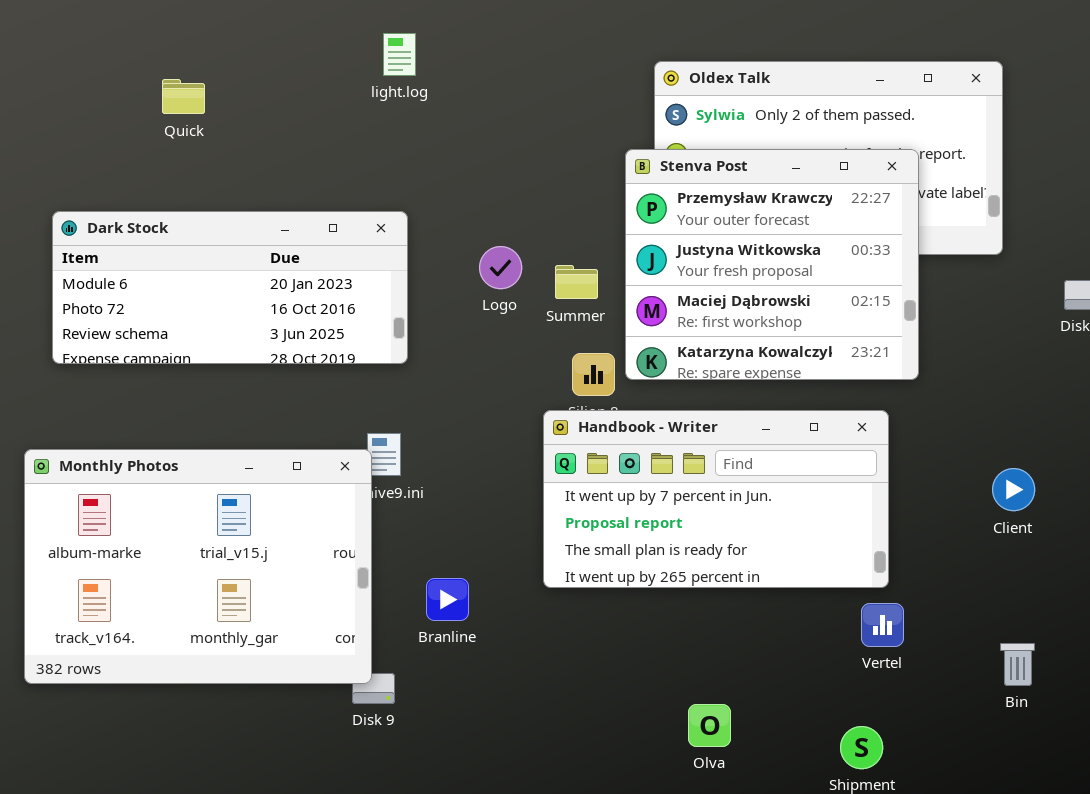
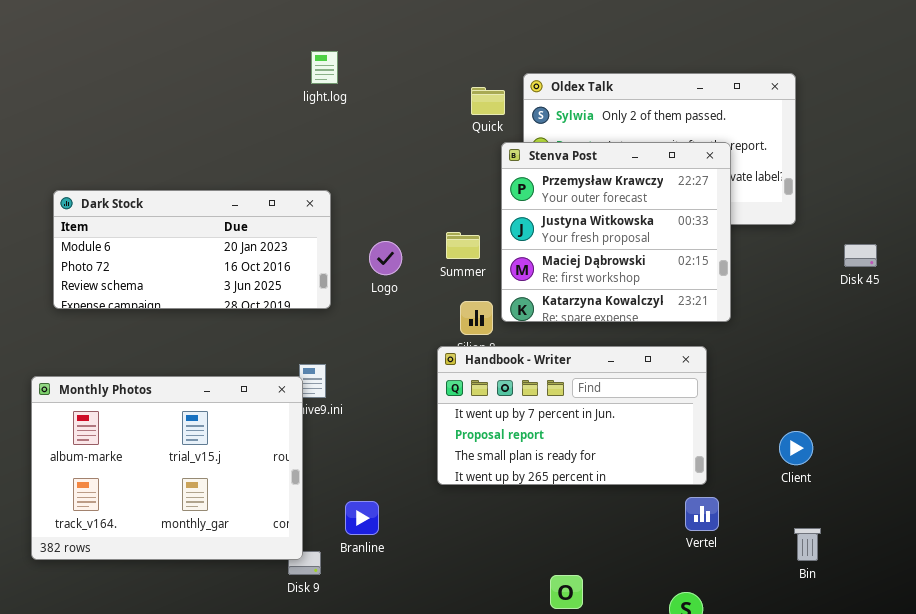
Quick: [162,79,205,114] -> [471,87,505,115], moved
Logo: [479,246,522,289] -> [369,241,402,275], moved
Client: [992,468,1035,511] -> [779,431,813,465], moved
Branline: [426,578,469,621] -> [345,501,379,535], moved

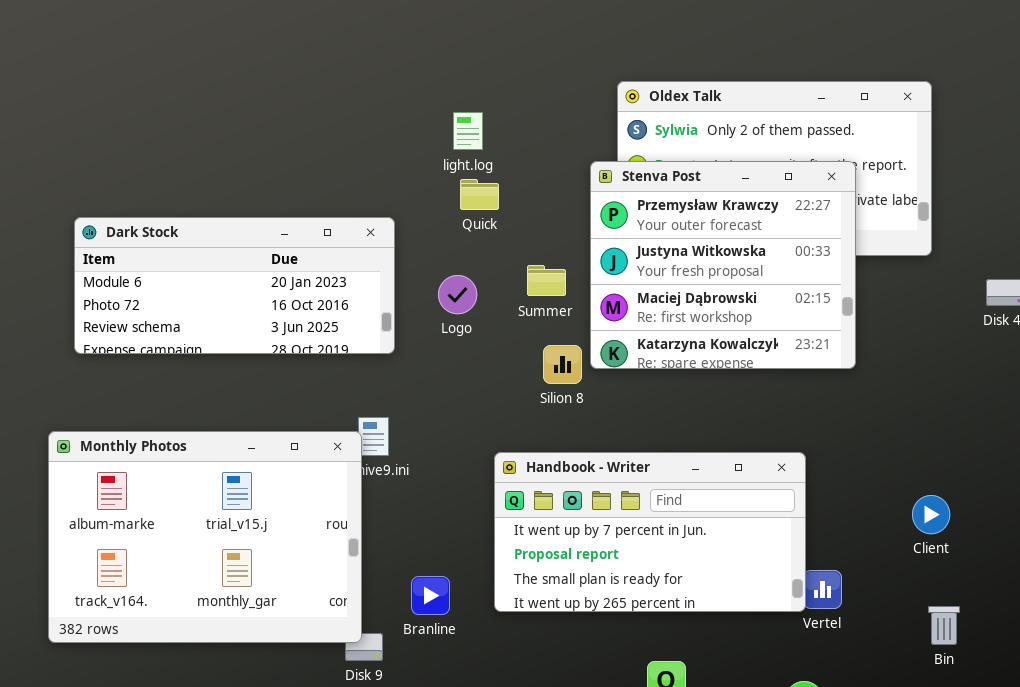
light.log: [311,51,338,84] -> [453,112,483,150], moved
Quick: [471,87,505,115] -> [460,179,499,210], moved
Handbook - Writer: [437,346,707,485] -> [494,452,806,612], moved

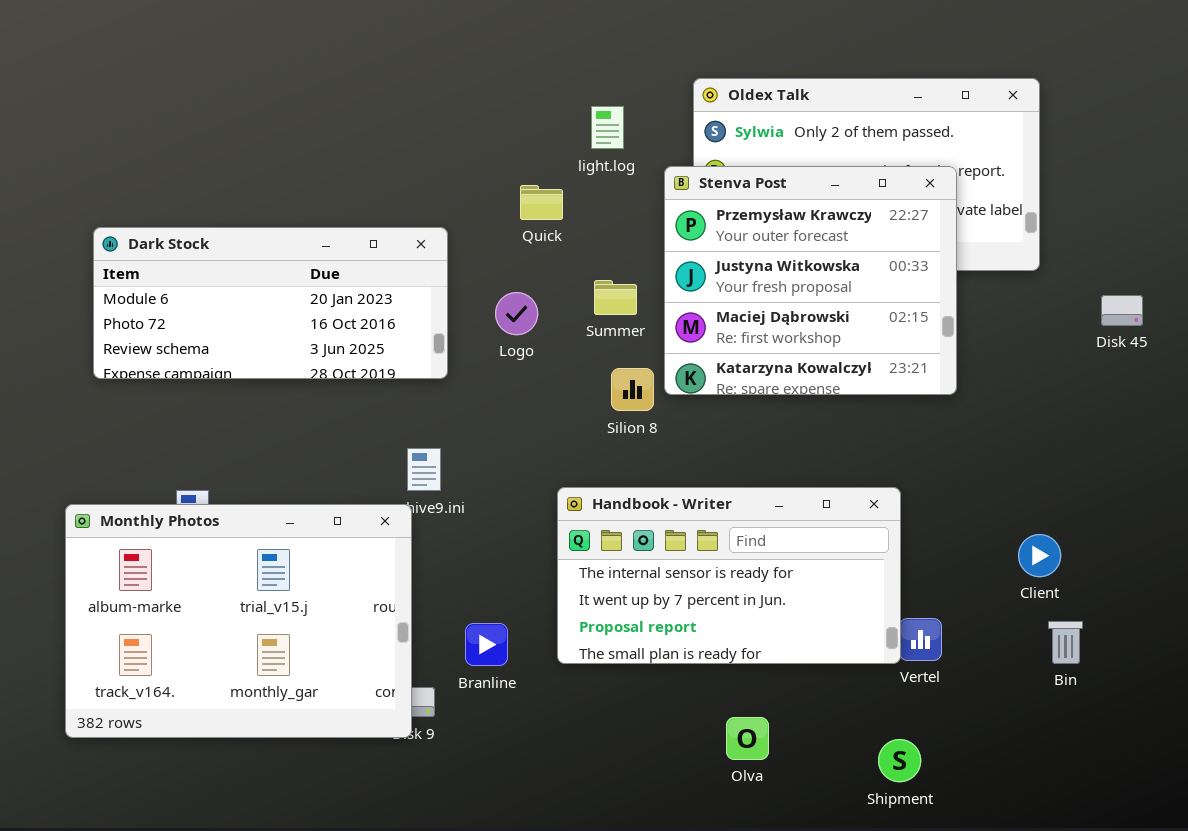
light.log: [453,112,483,150] -> [591,106,624,149], moved
Monthly Photos: [48,431,362,643] -> [65,504,412,738], moved
Handbook - Writer: [494,452,806,612] -> [557,487,901,664], scrolled up 1 row
Bin: [928,606,960,645] -> [1048,621,1083,664], moved

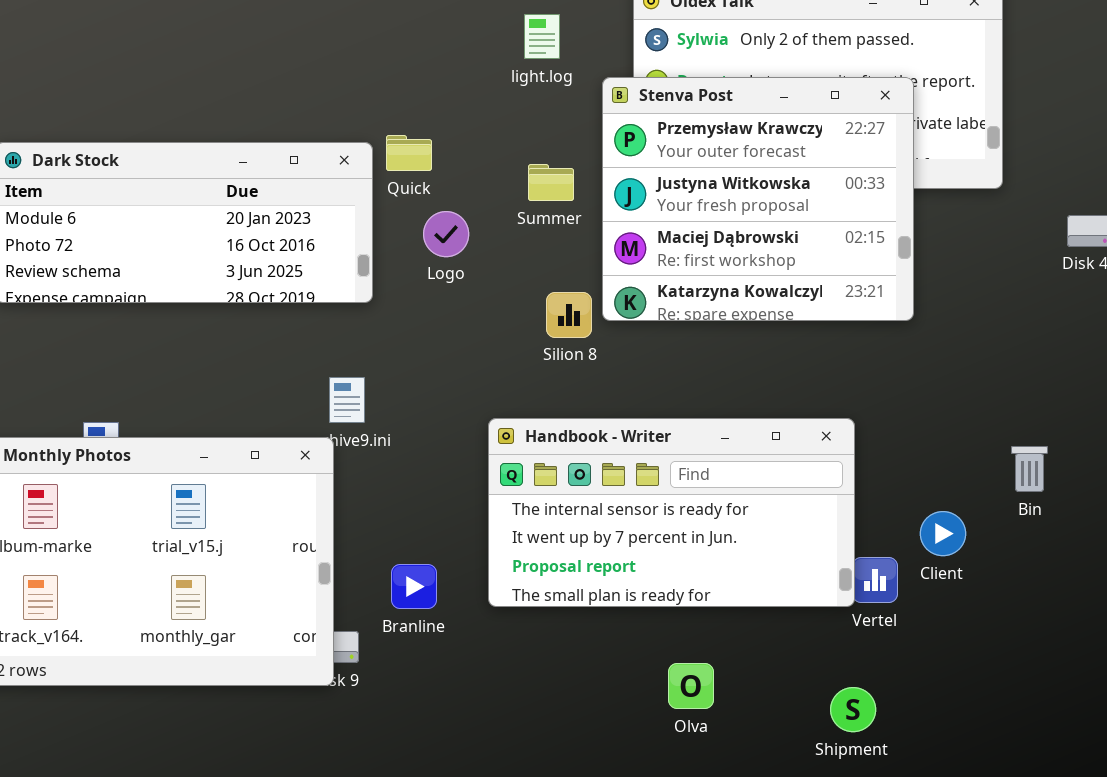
Quick: [520,185,563,220] -> [386,135,432,171], moved
Summer: [594,280,637,315] -> [528,164,574,201], moved
Client: [1018,534,1061,577] -> [920,511,966,556], moved
Bin: [1048,621,1083,664] -> [1011,446,1048,492], moved

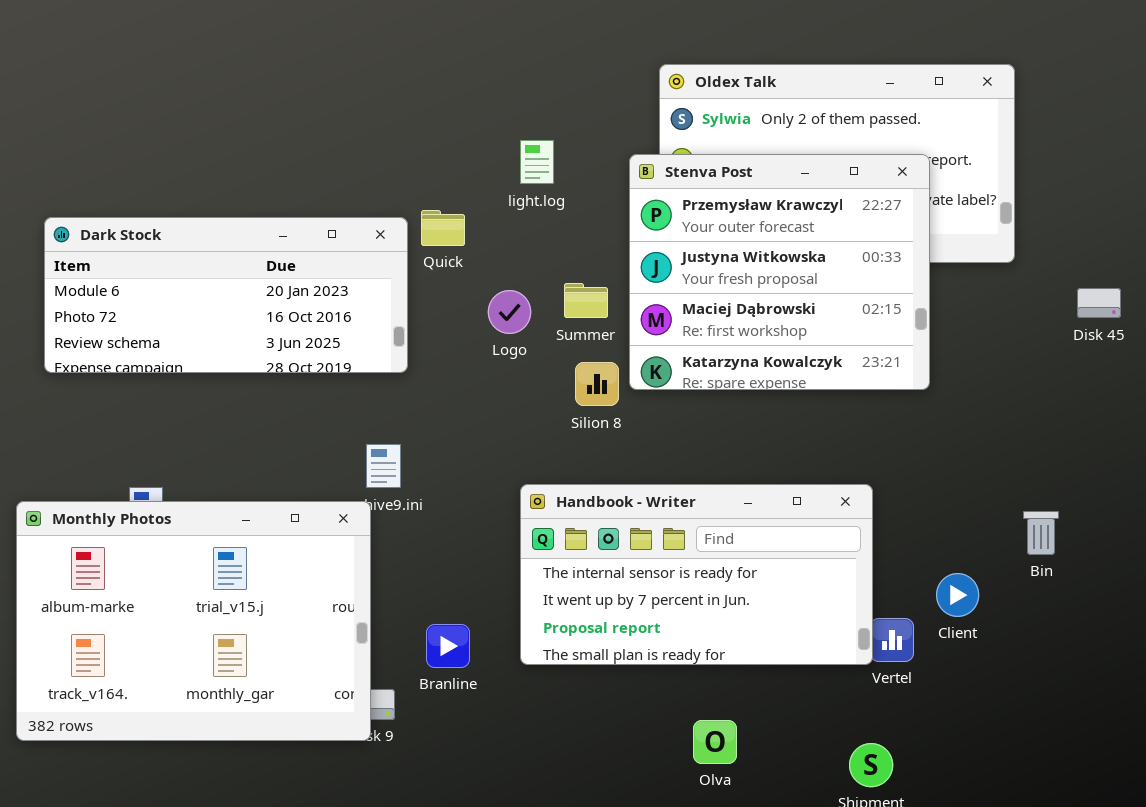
light.log: [524,14,560,59] -> [520,140,554,184], moved
Summer: [528,164,574,201] -> [564,283,608,318], moved
Logo: [423,211,469,257] -> [488,290,531,334], moved

